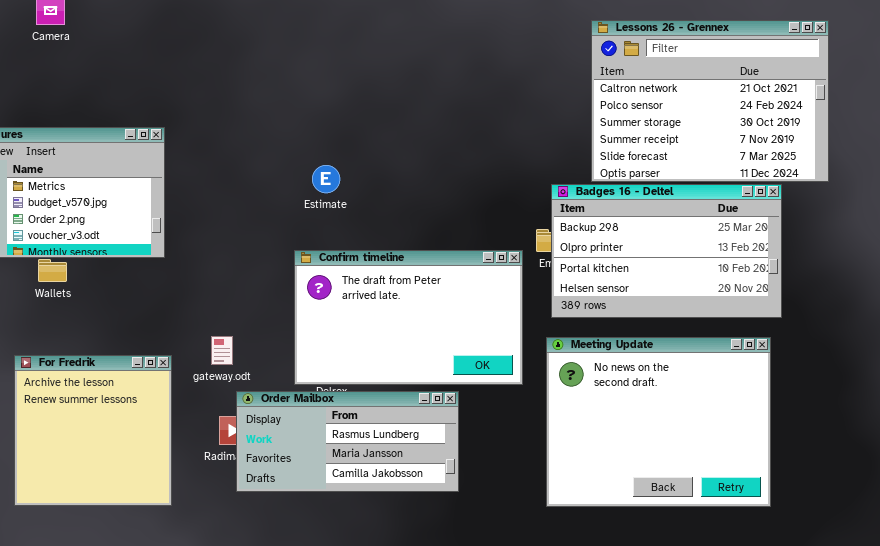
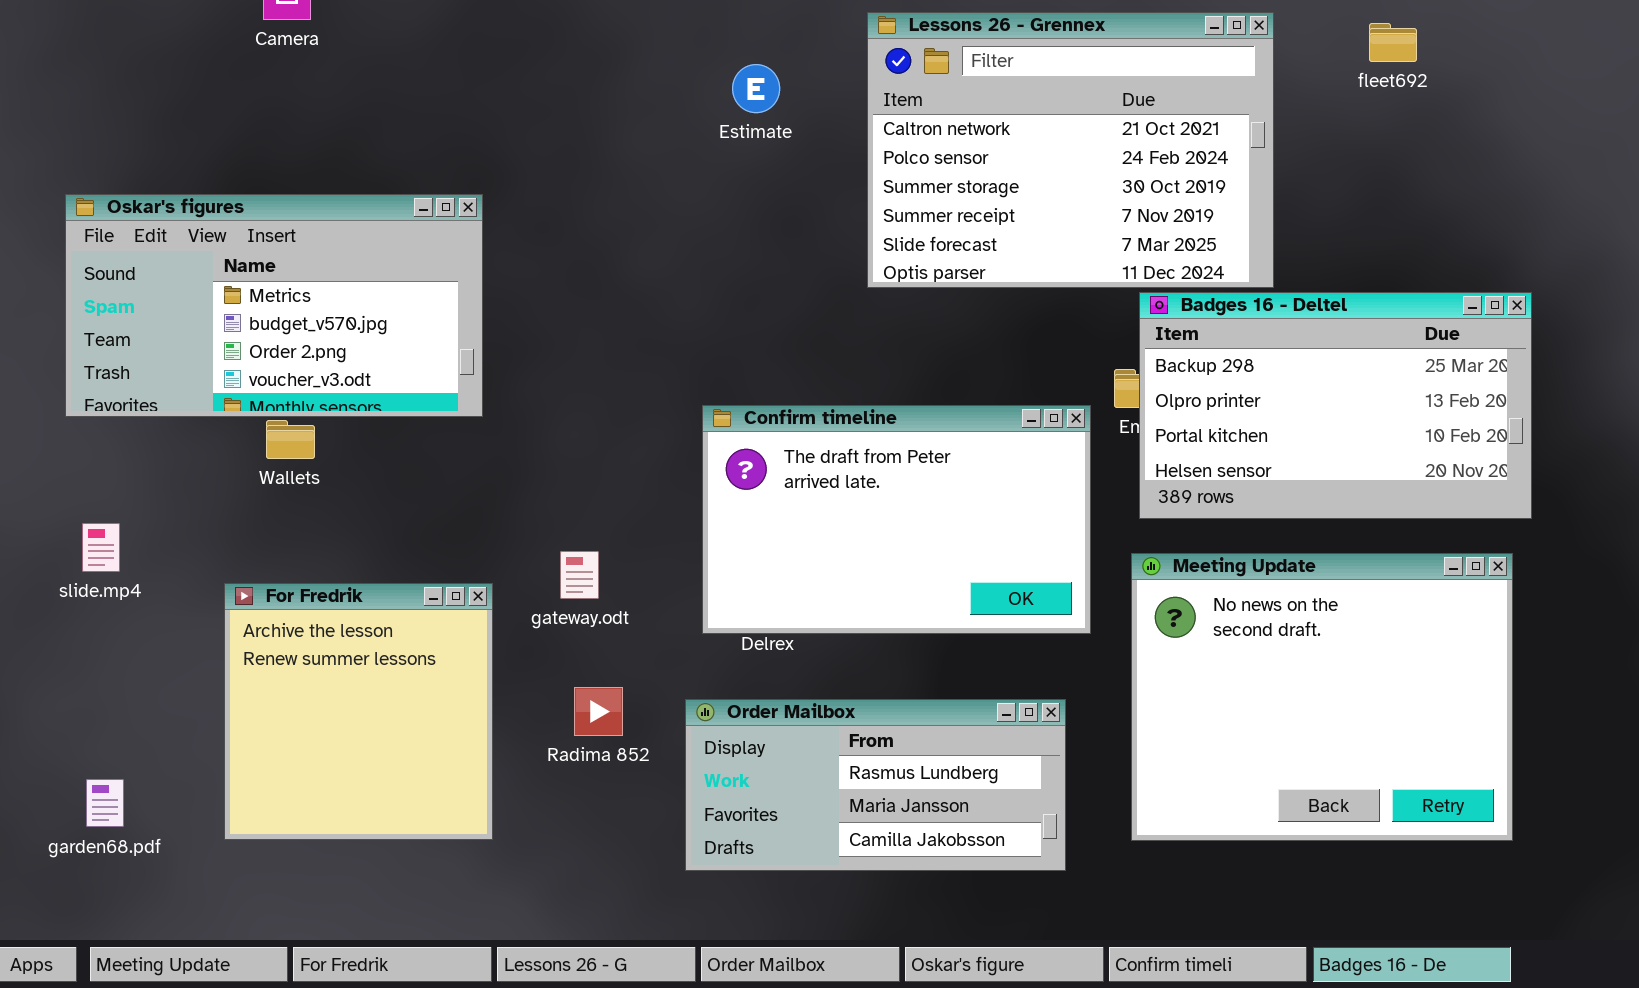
Lessons 26 - Grennex: [591,20,829,182] -> [867,12,1274,288], moved
Estimate: [312,165,340,193] -> [732,64,780,113], moved
Order Mailbox: [236,391,459,492] -> [685,699,1066,871], moved

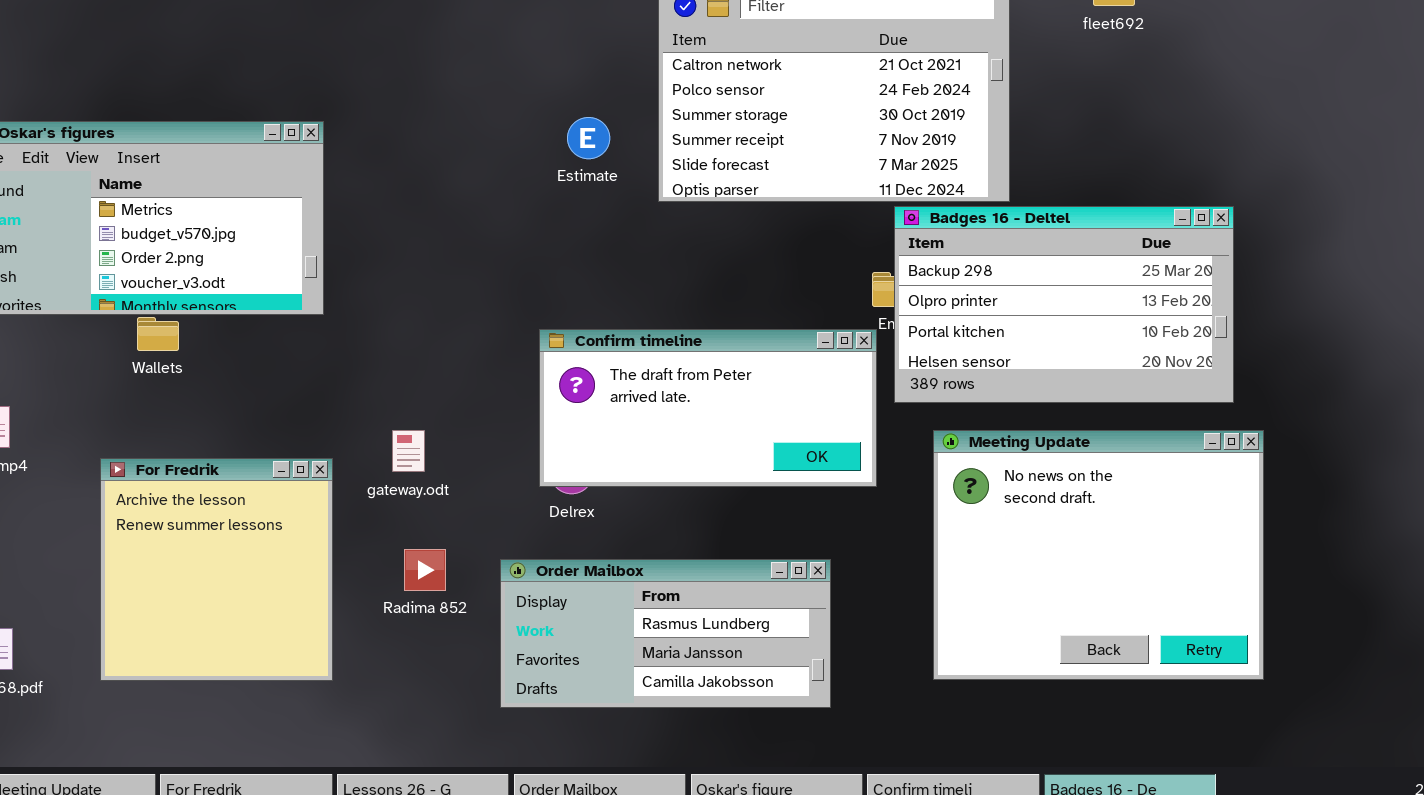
Estimate: [732,64,780,113] -> [567,117,610,159], moved
Confirm timeline: [702,405,1091,634] -> [539,329,877,487], moved, resized
Meeting Update: [1131,553,1513,841] -> [933,430,1264,680], moved

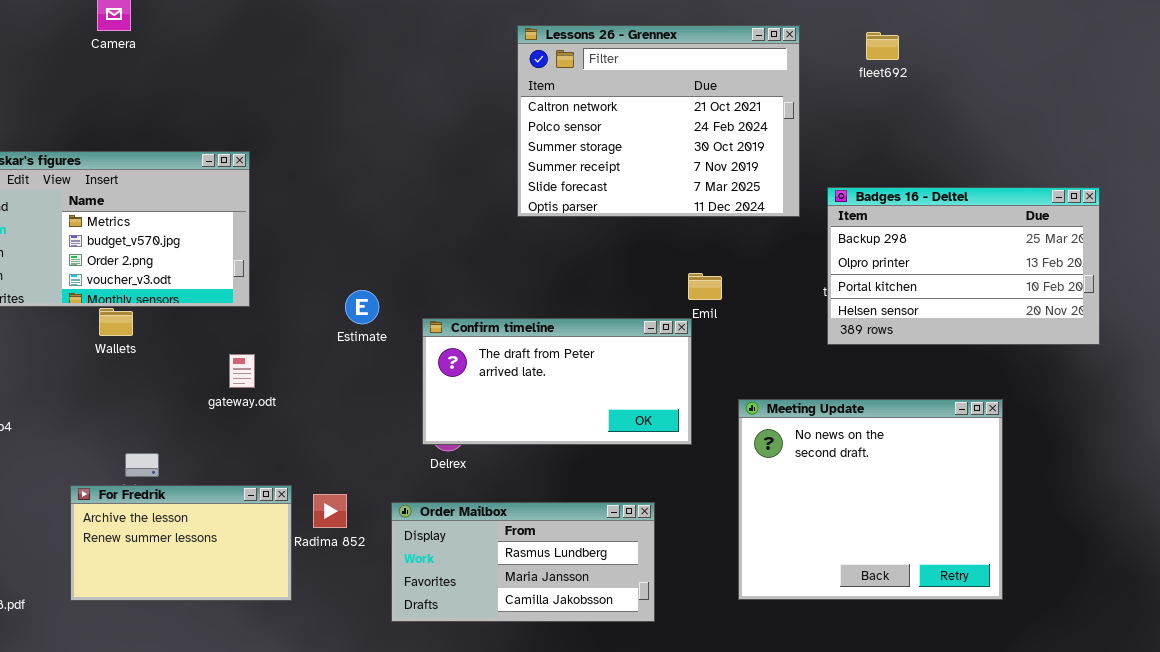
Estimate: [567,117,610,159] -> [345,290,379,324], moved
Badges 16 - Deltel: [894,206,1234,403] -> [827,187,1100,345], moved
gateway.odt: [392,430,425,472] -> [229,354,255,388], moved
For Fredrik: [100,458,333,681] -> [70,485,292,601], resized

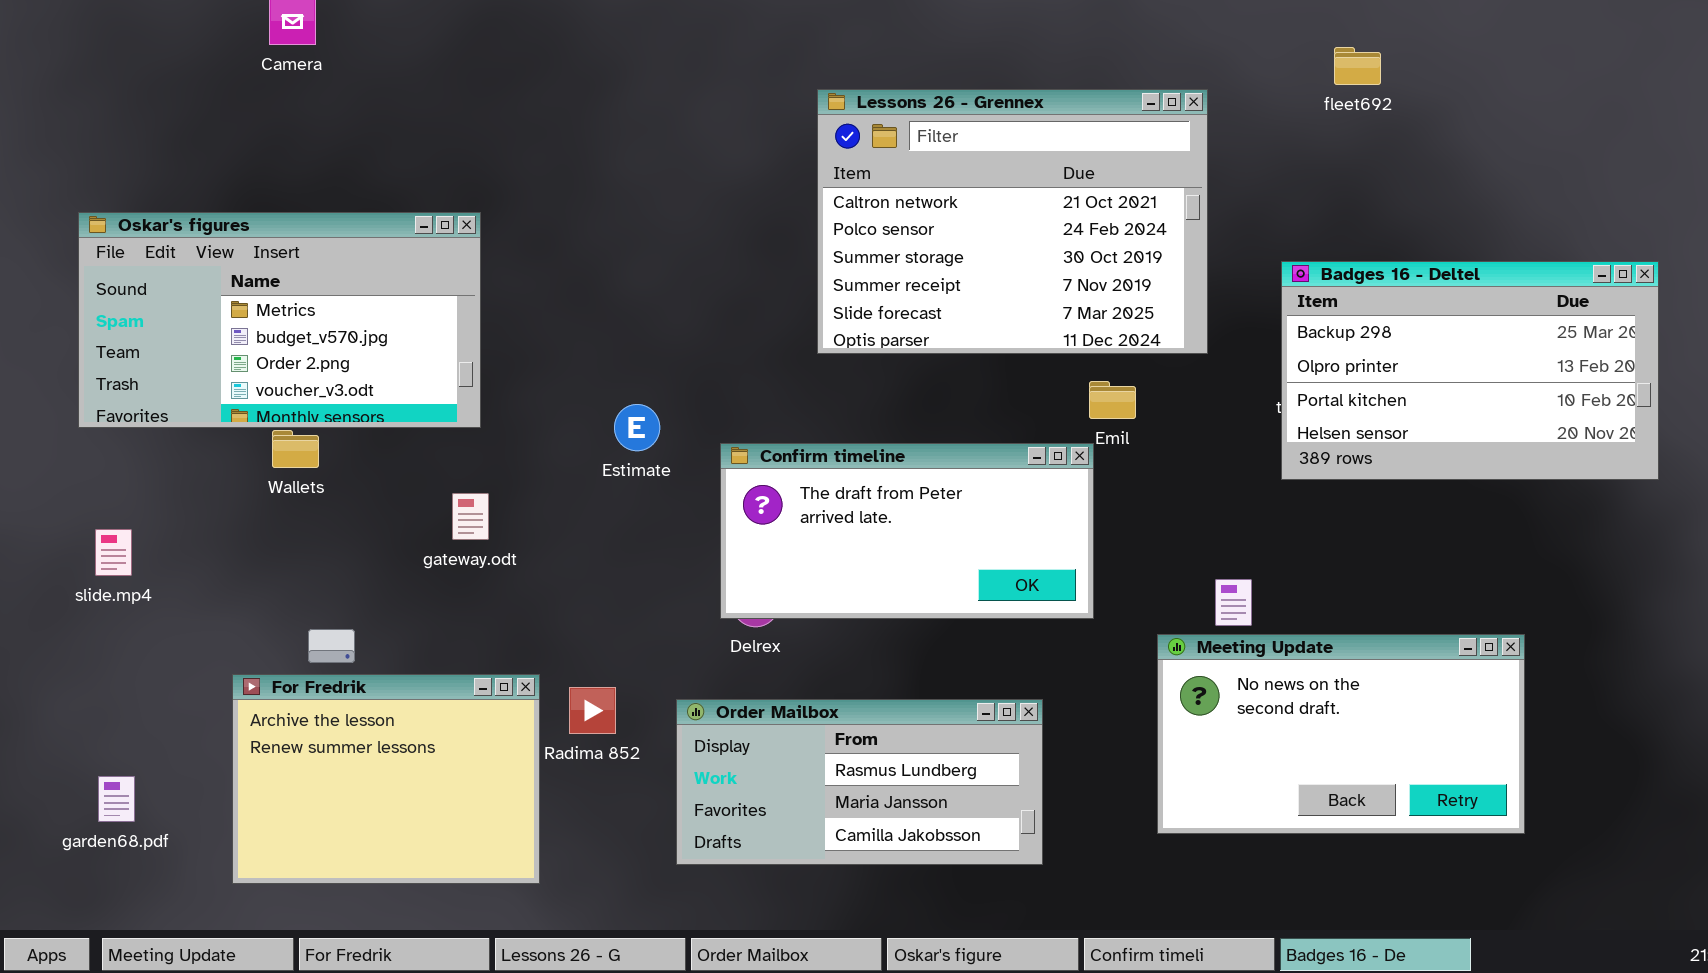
Lessons 26 - Grennex: [517,25,800,217] -> [817,89,1208,354], moved
Meeting Update: [738,399,1003,600] -> [1157,634,1525,834], resized
For Fredrik: [70,485,292,601] -> [232,674,540,884], resized

